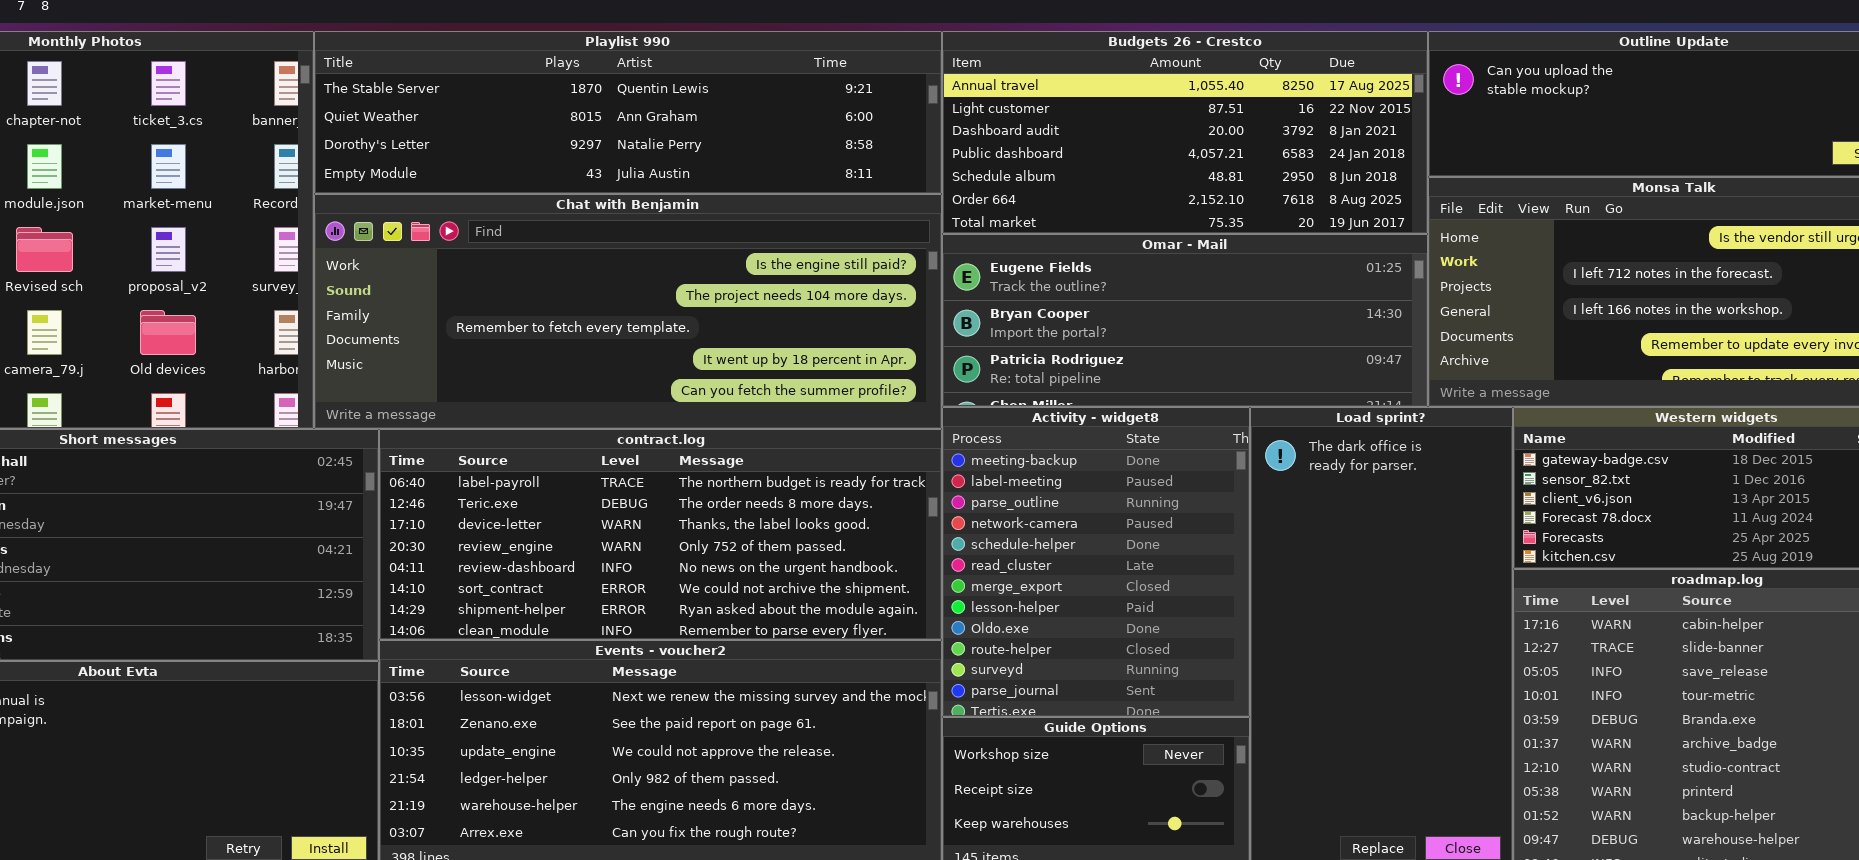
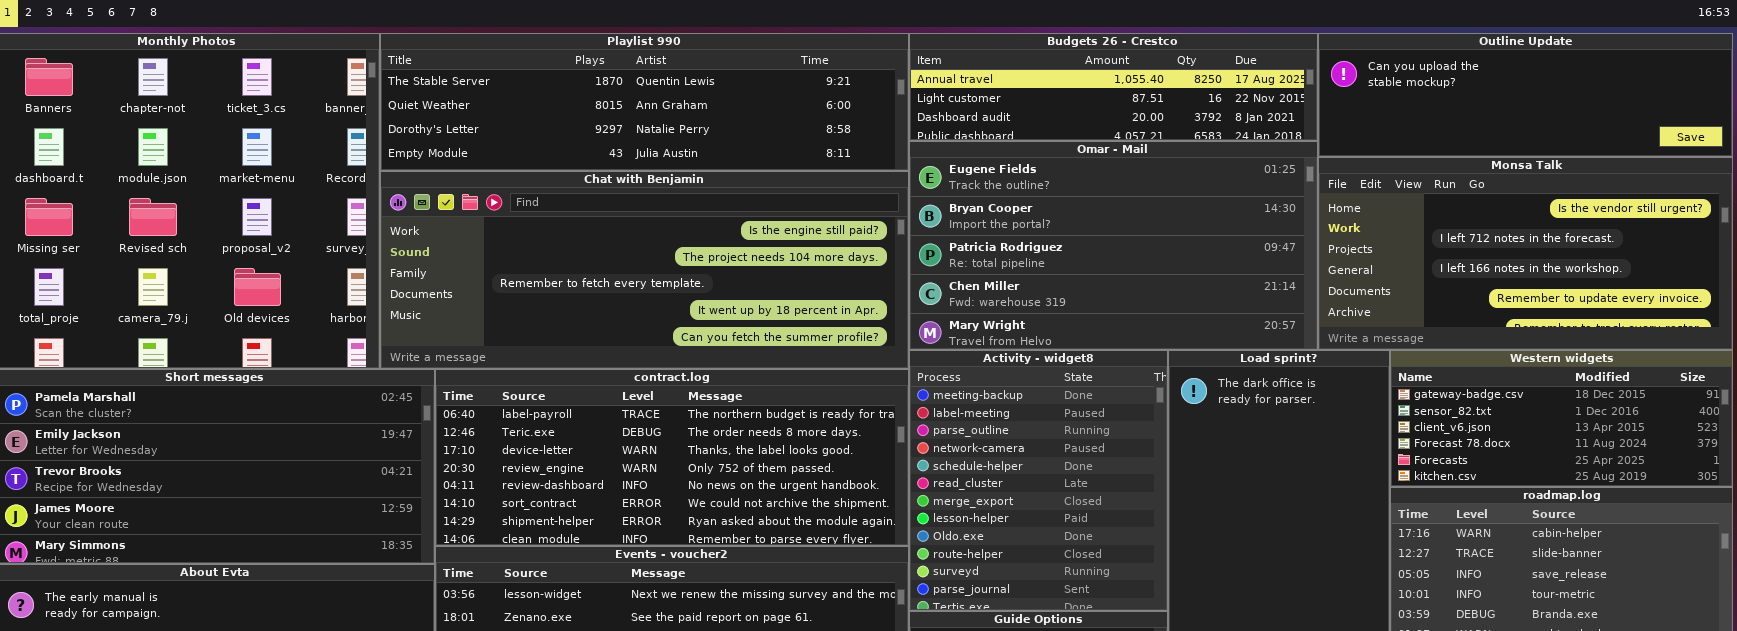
Budgets 26 - Crestco: [942,31,1428,234] -> [909,33,1318,141], resized
Omar - Mail: [942,234,1428,407] -> [909,141,1318,350], resized

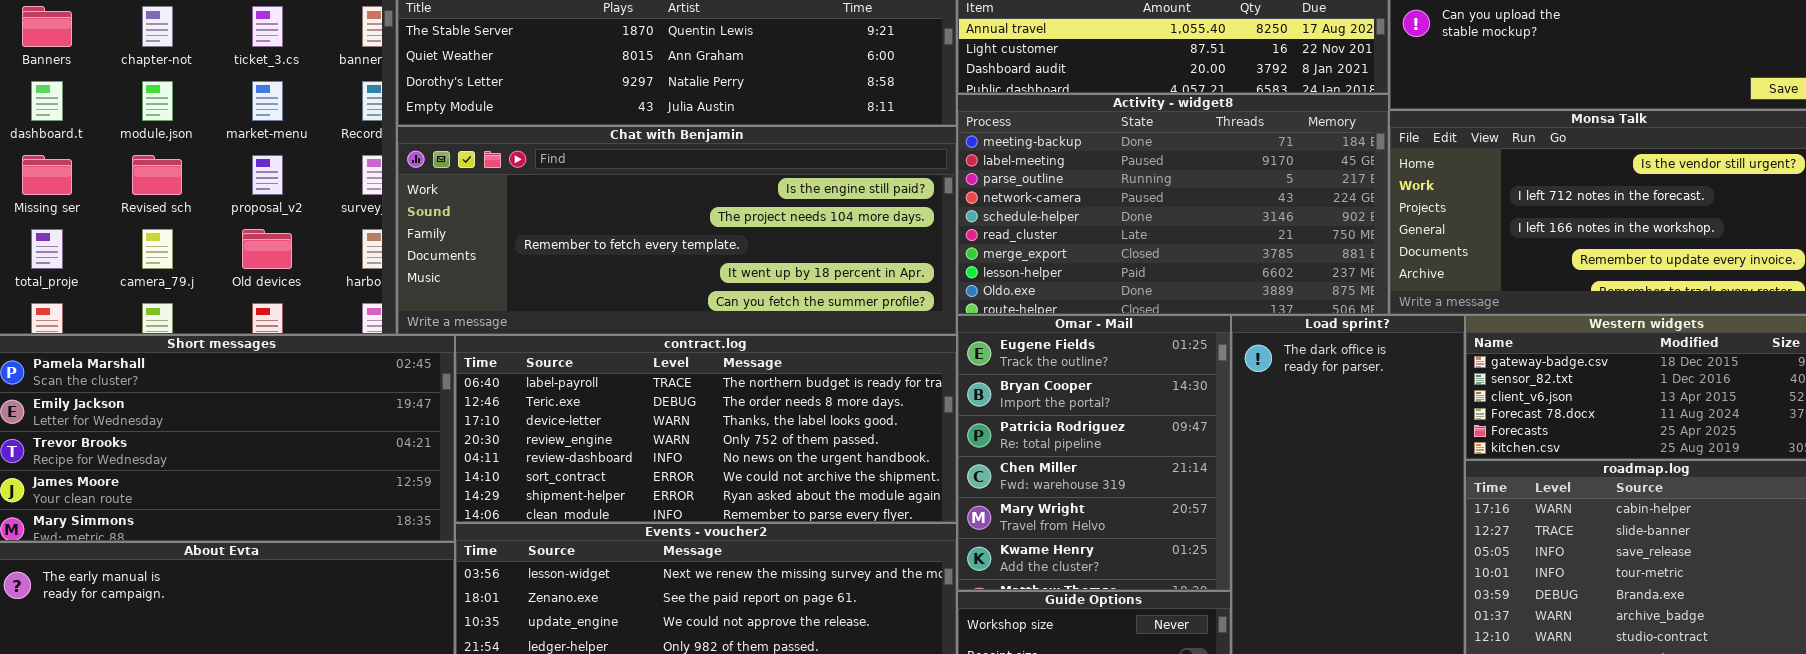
Omar - Mail: [909,141,1318,350] -> [957,315,1231,591], moved, resized
Activity - widget8: [909,350,1168,611] -> [957,94,1389,315], moved, resized

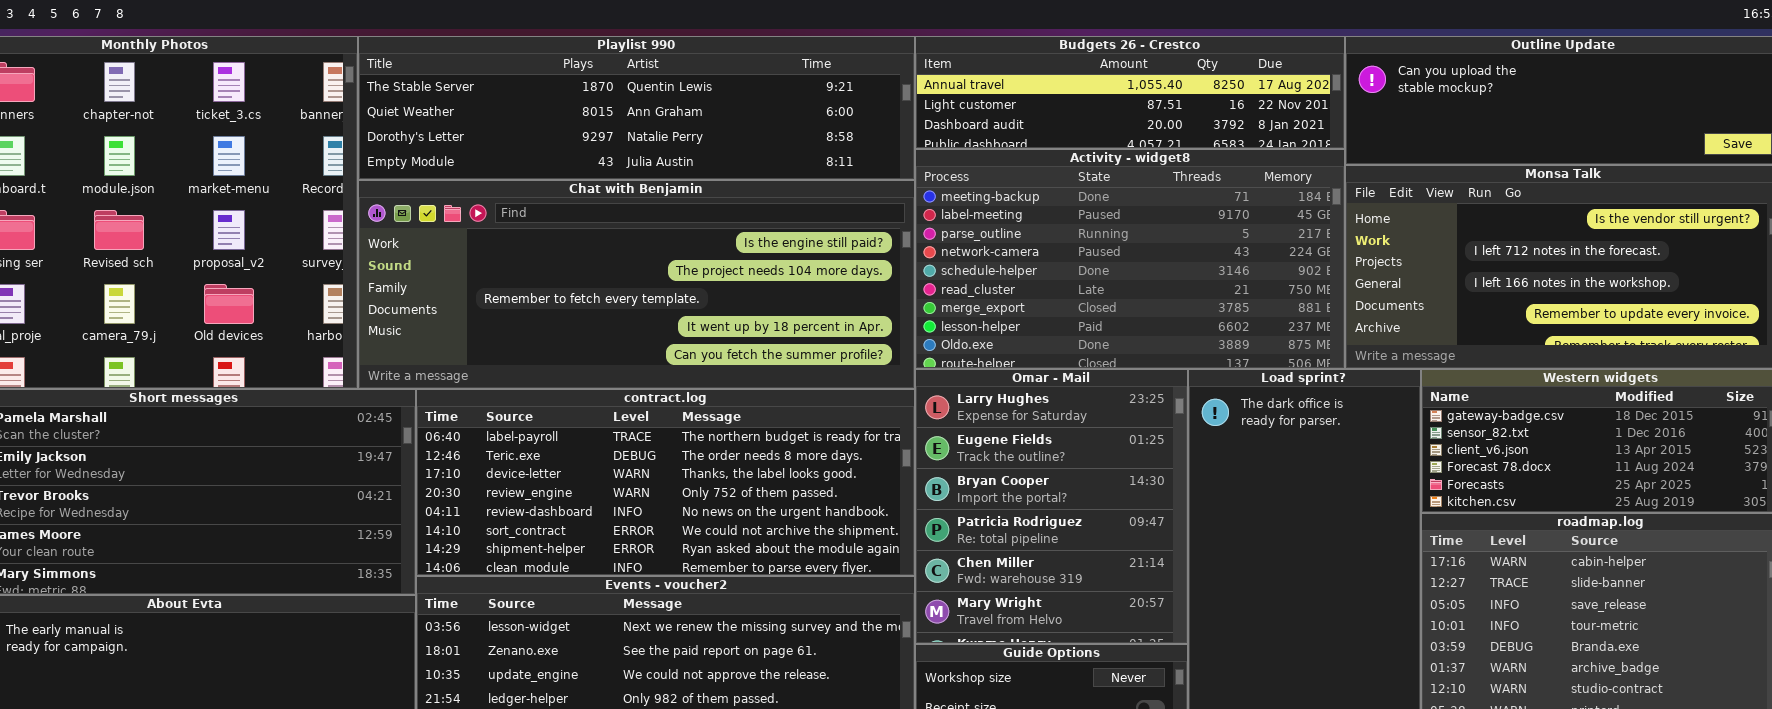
Omar - Mail: [957,315,1231,591] -> [915,369,1188,644], scrolled up 1 row

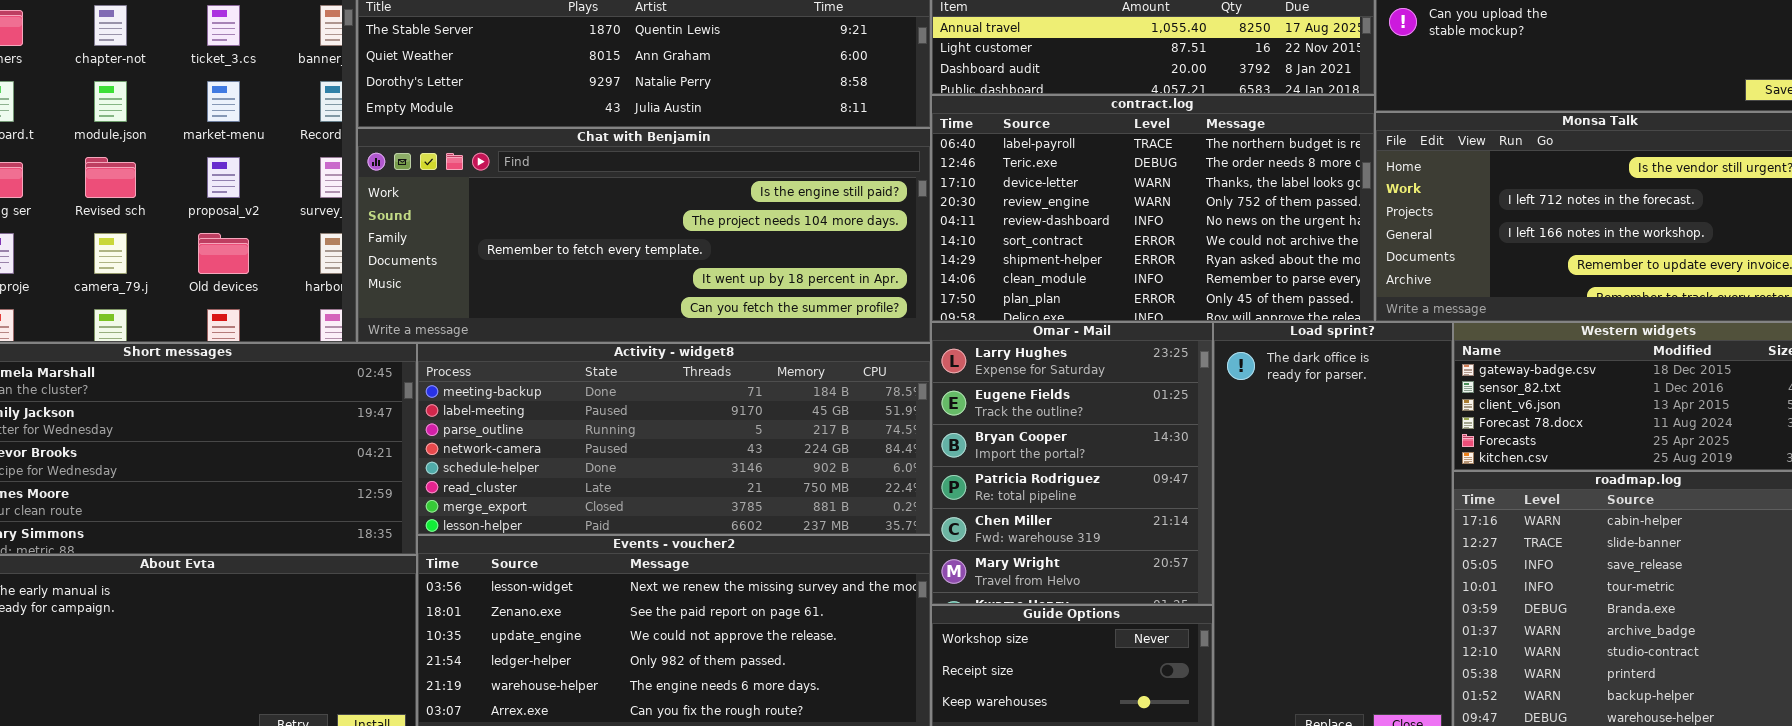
Activity - widget8: [915,149,1345,369] -> [417,343,931,535], moved, resized
contract.log: [416,389,915,576] -> [931,95,1375,322], moved, resized

